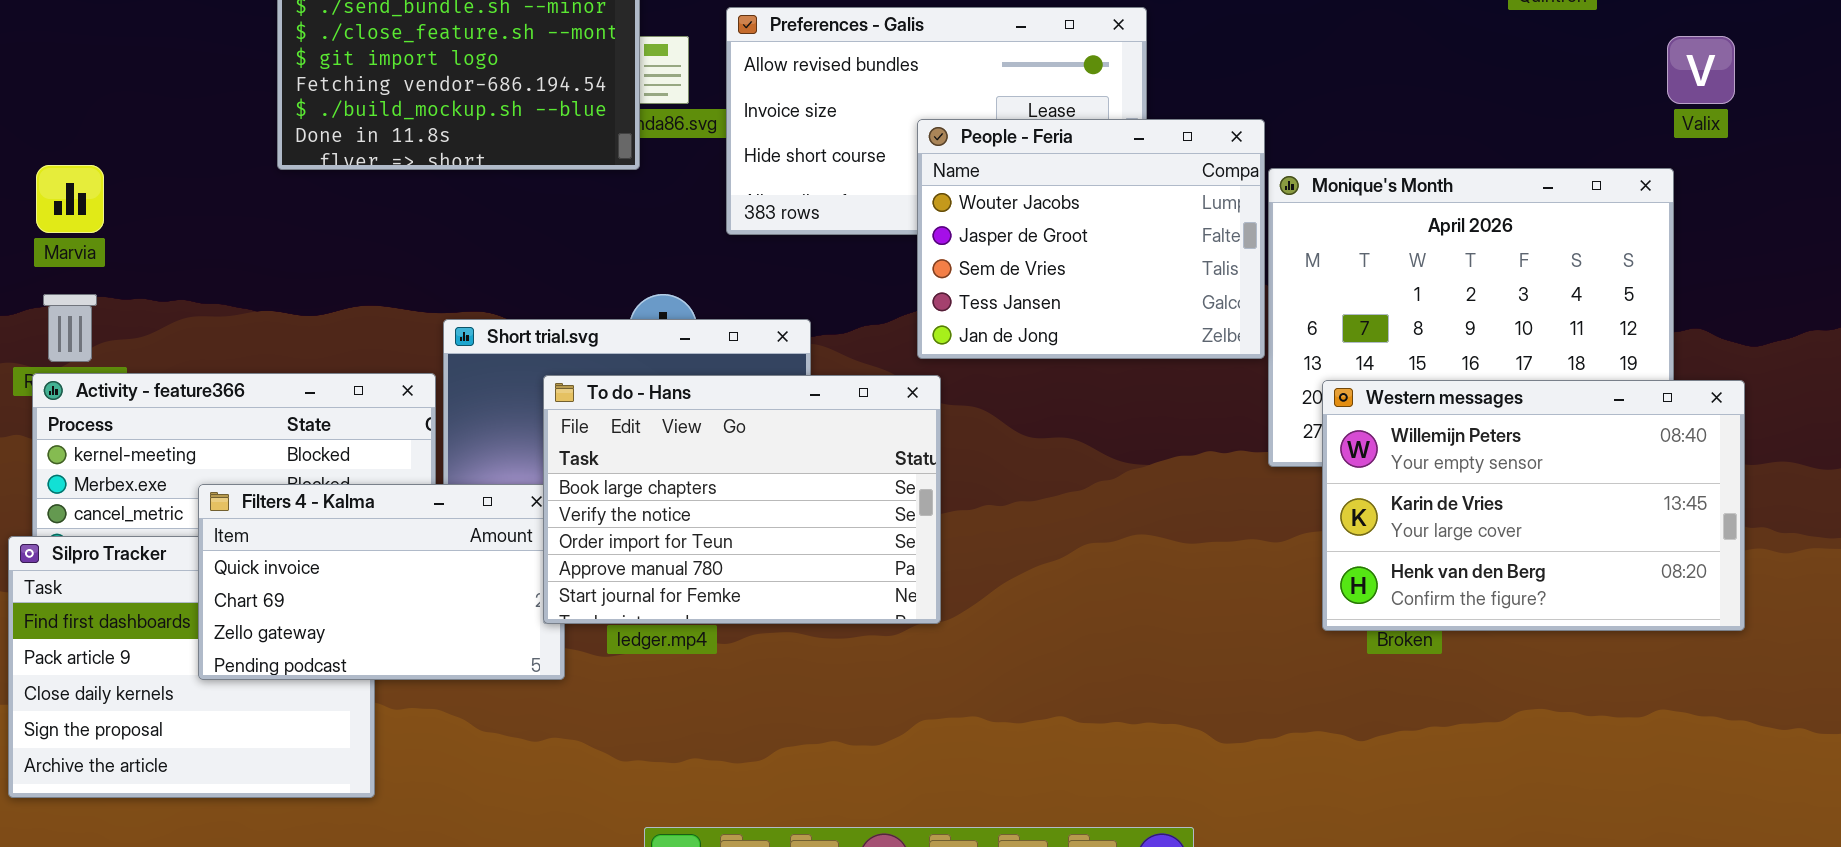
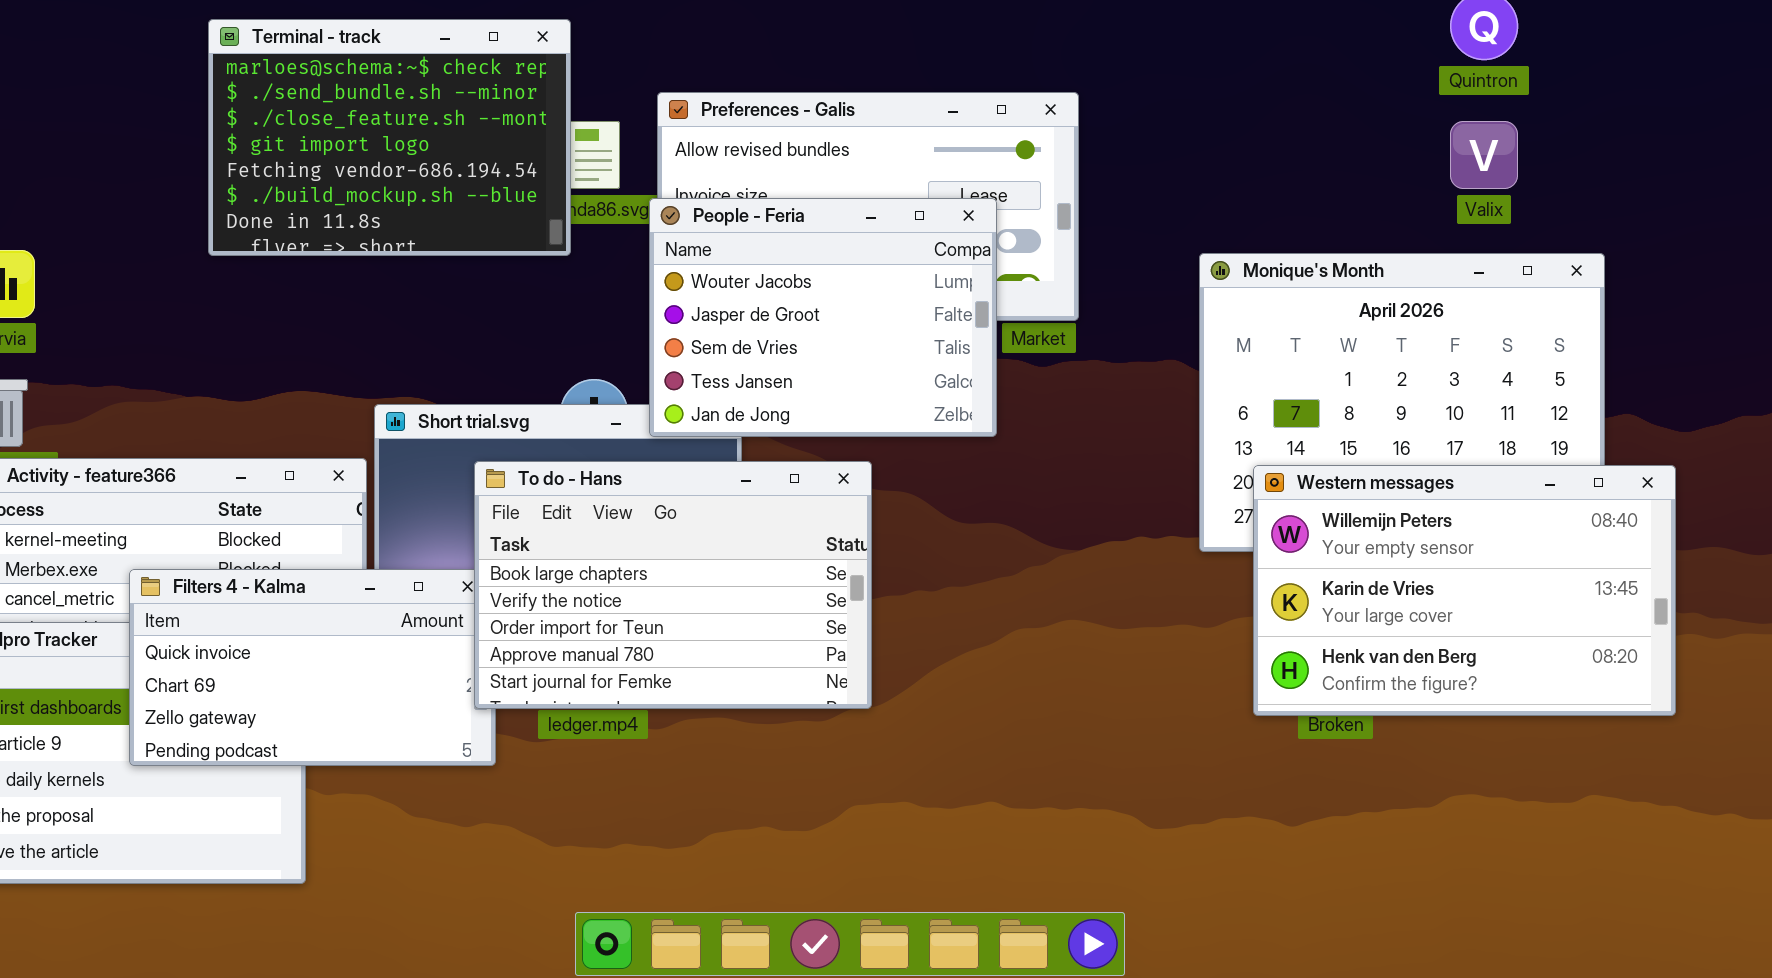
Valix: [1667,36,1735,104] -> [1450,121,1518,189], moved
People - Feria: [917,119,1265,359] -> [649,198,997,437], moved

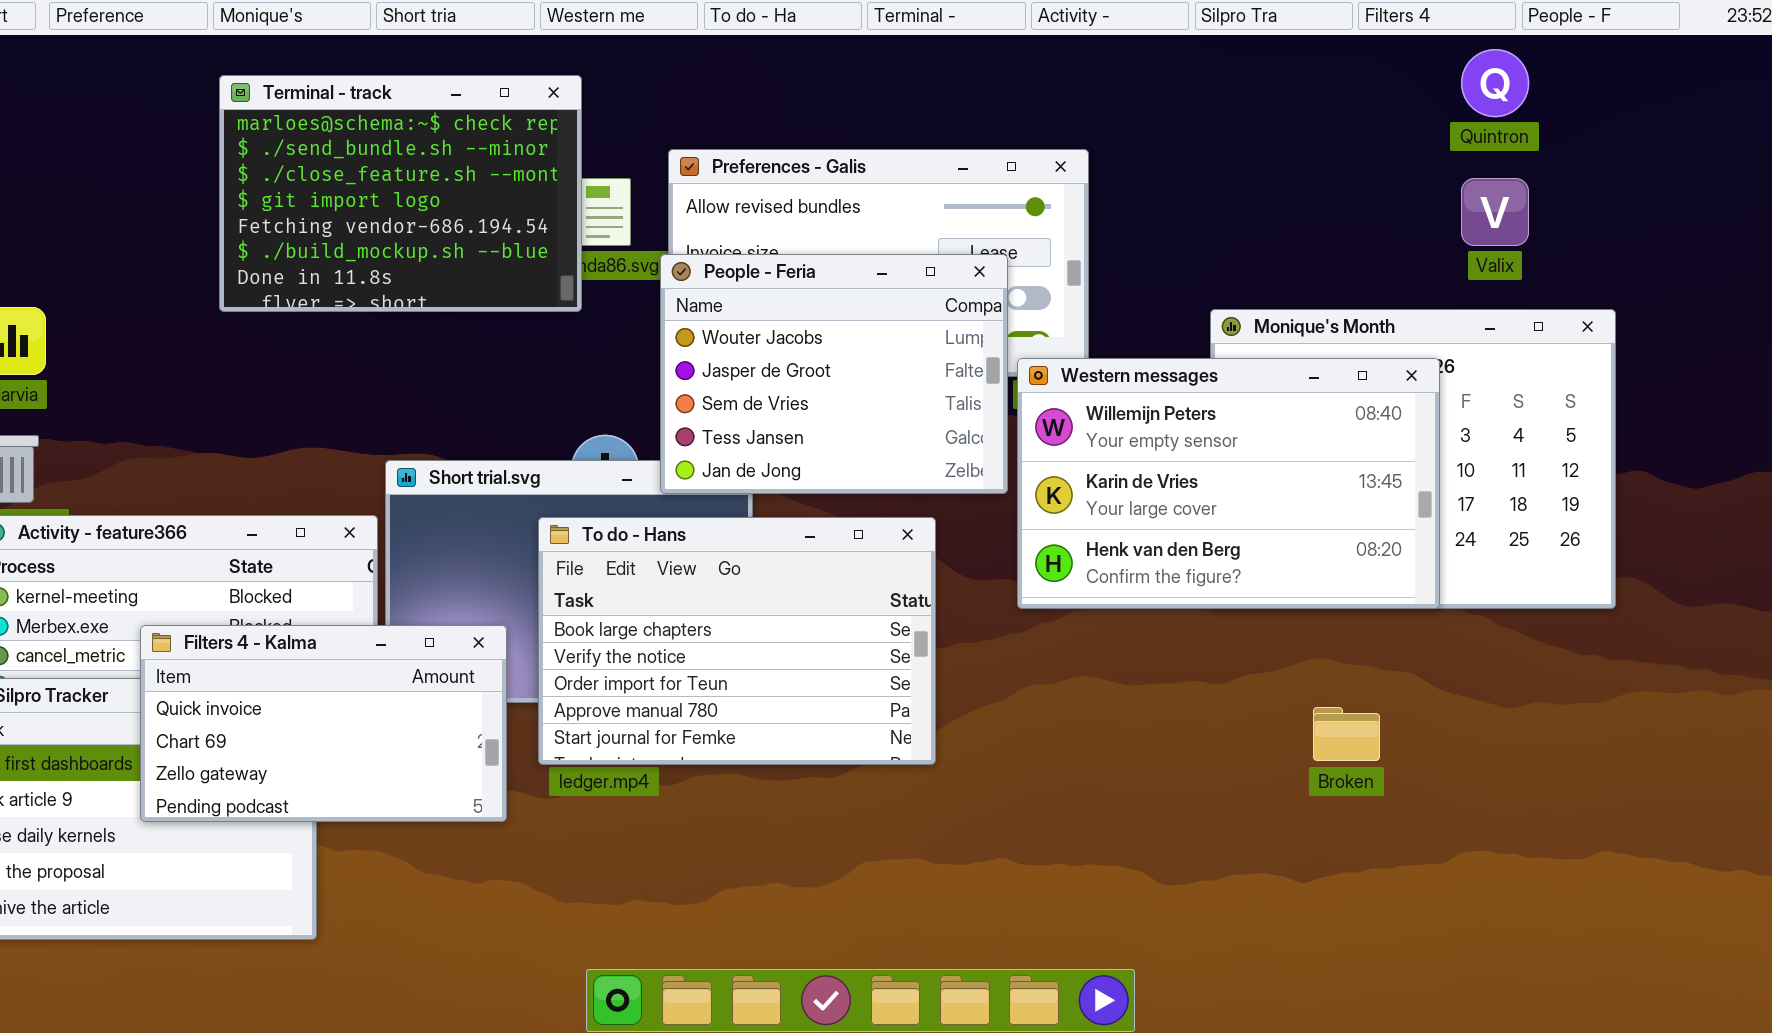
To do - Hans: [474,461,872,709] -> [538,517,936,765], moved
Western messages: [1253,465,1676,716] -> [1017,358,1440,609], moved

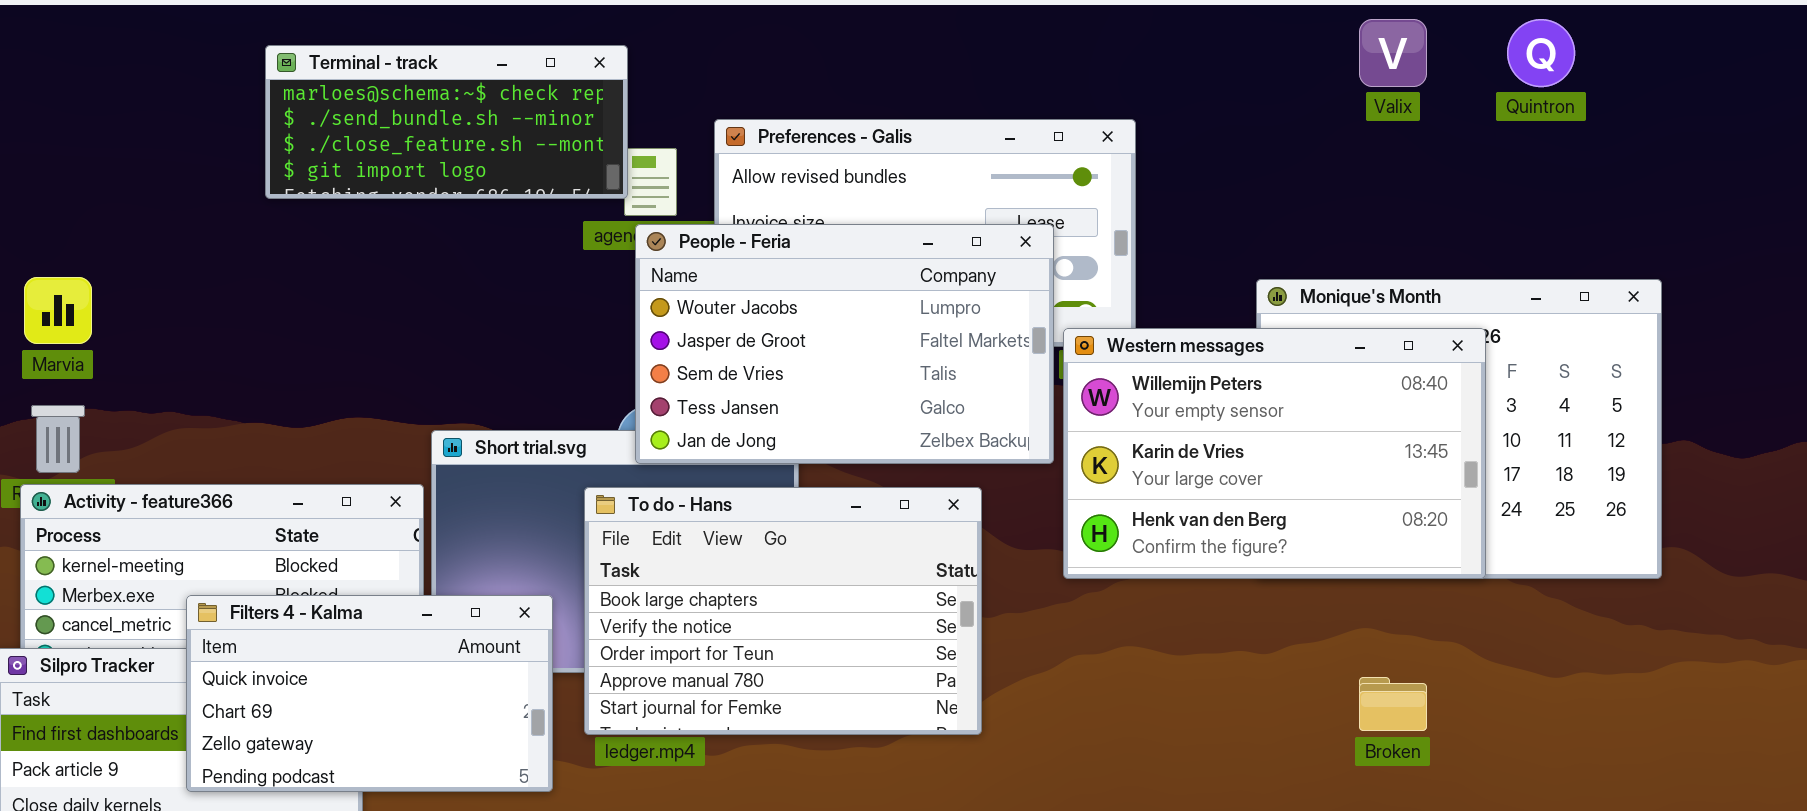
Terminal - track: [219,75,582,312] -> [265,45,628,199], resized
Valix: [1461,178,1529,246] -> [1359,19,1427,87], moved
People - Feria: [660,254,1008,494] -> [635,224,1054,464], resized

